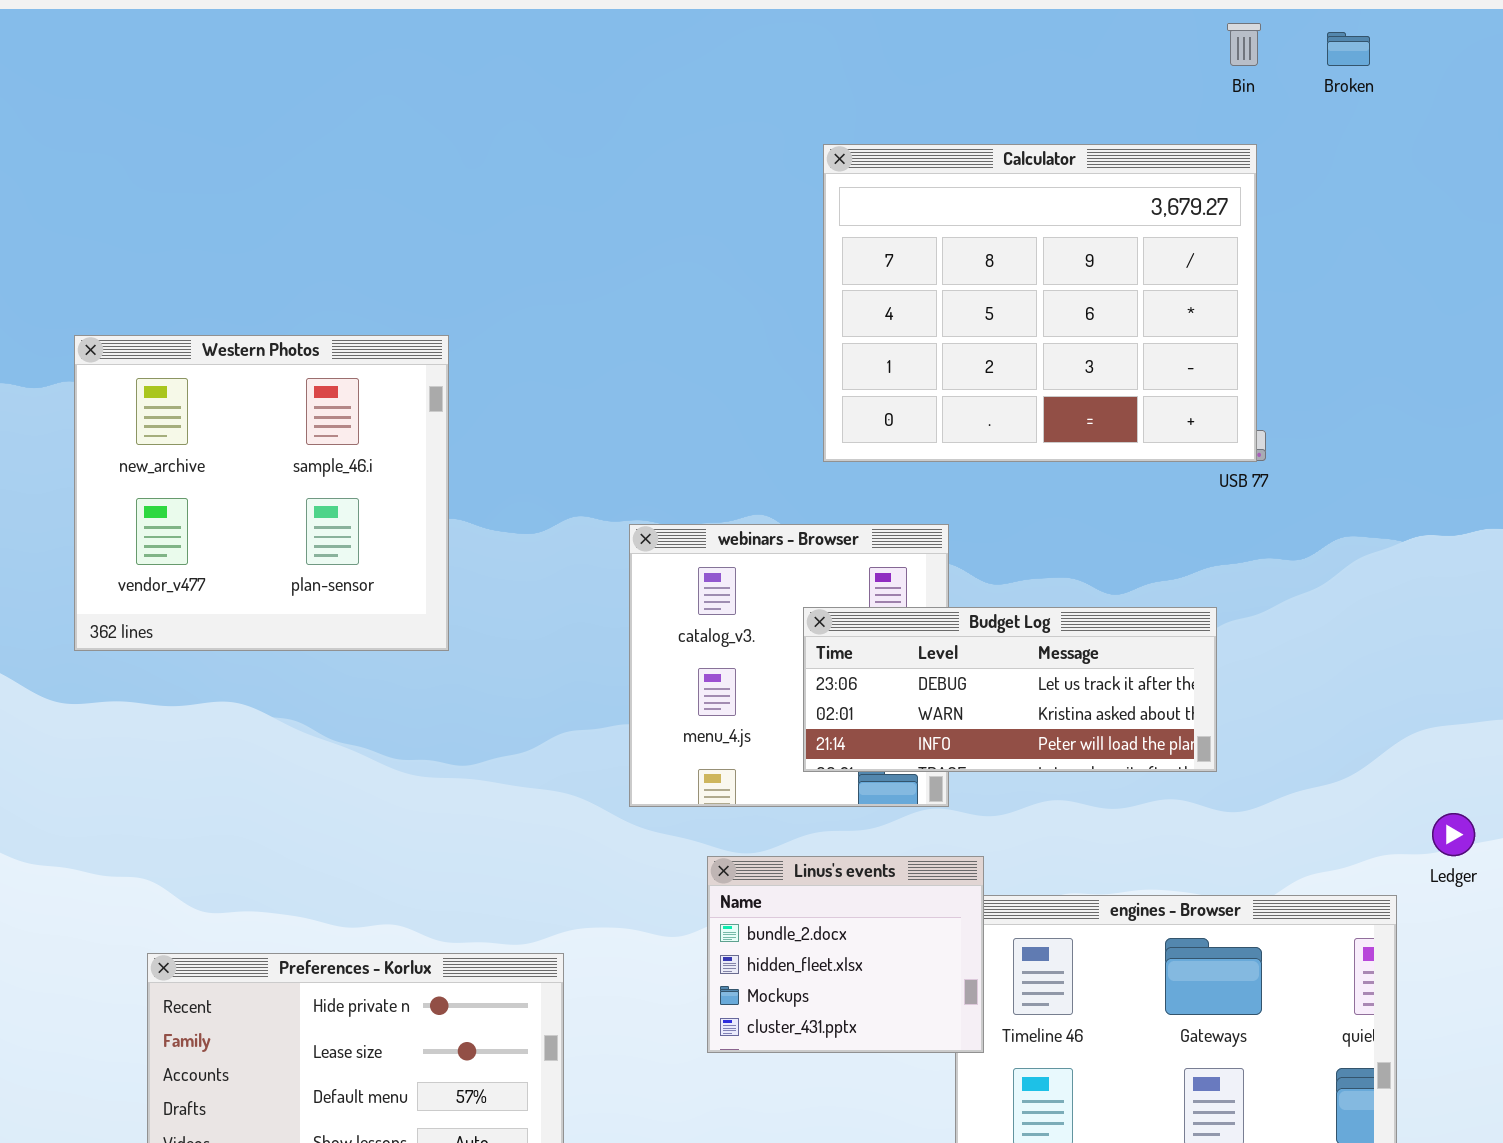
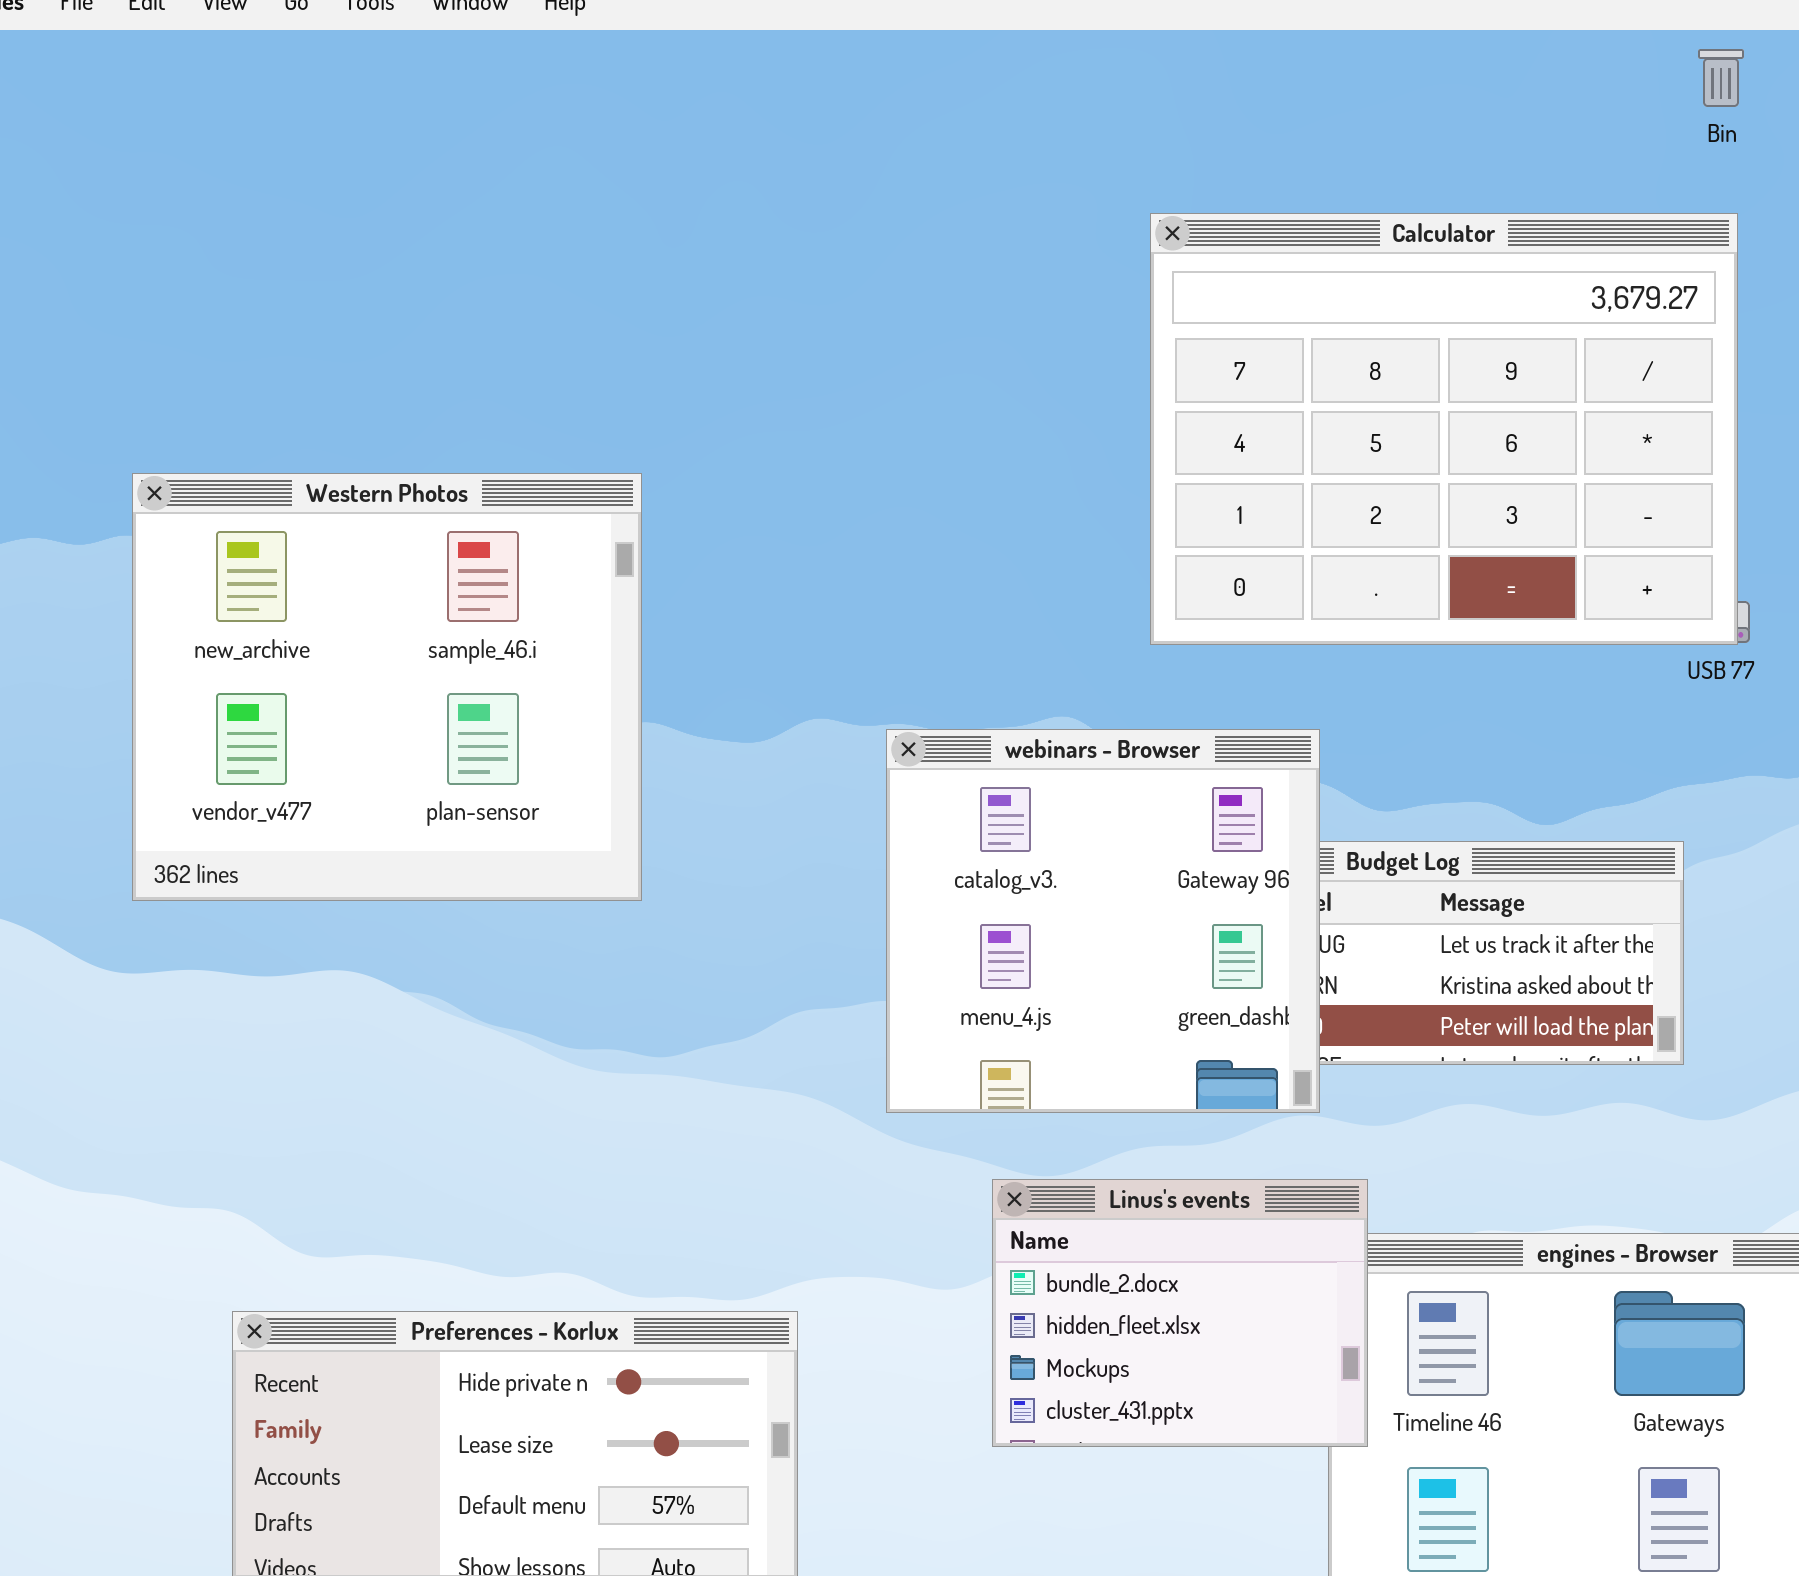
webinars - Browser: [629,524,949,807] -> [886,729,1320,1113], raised

